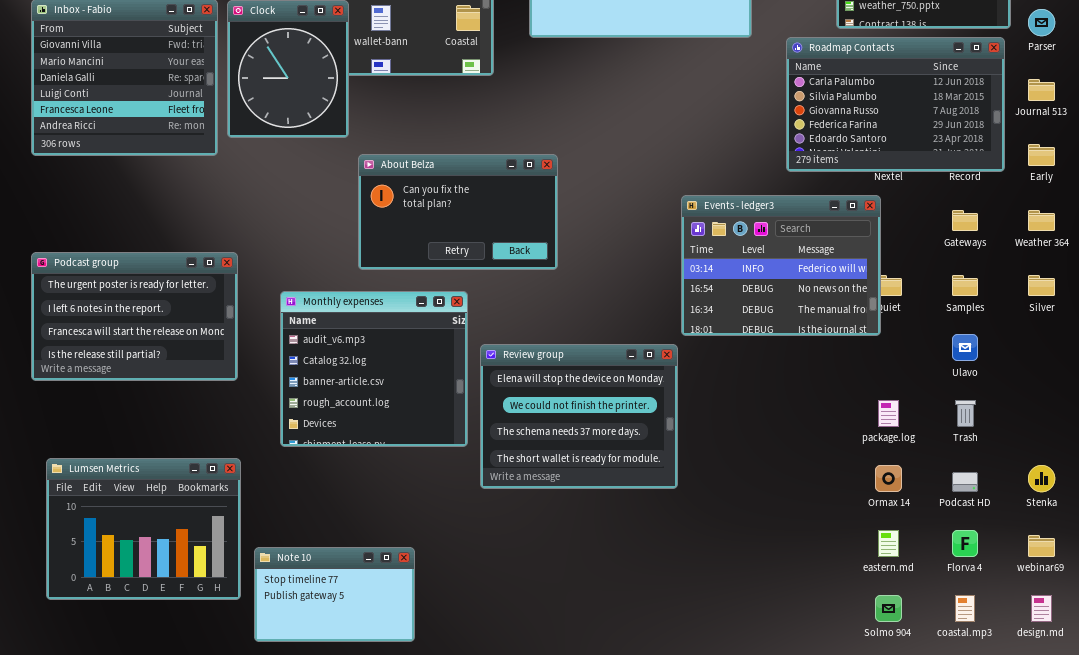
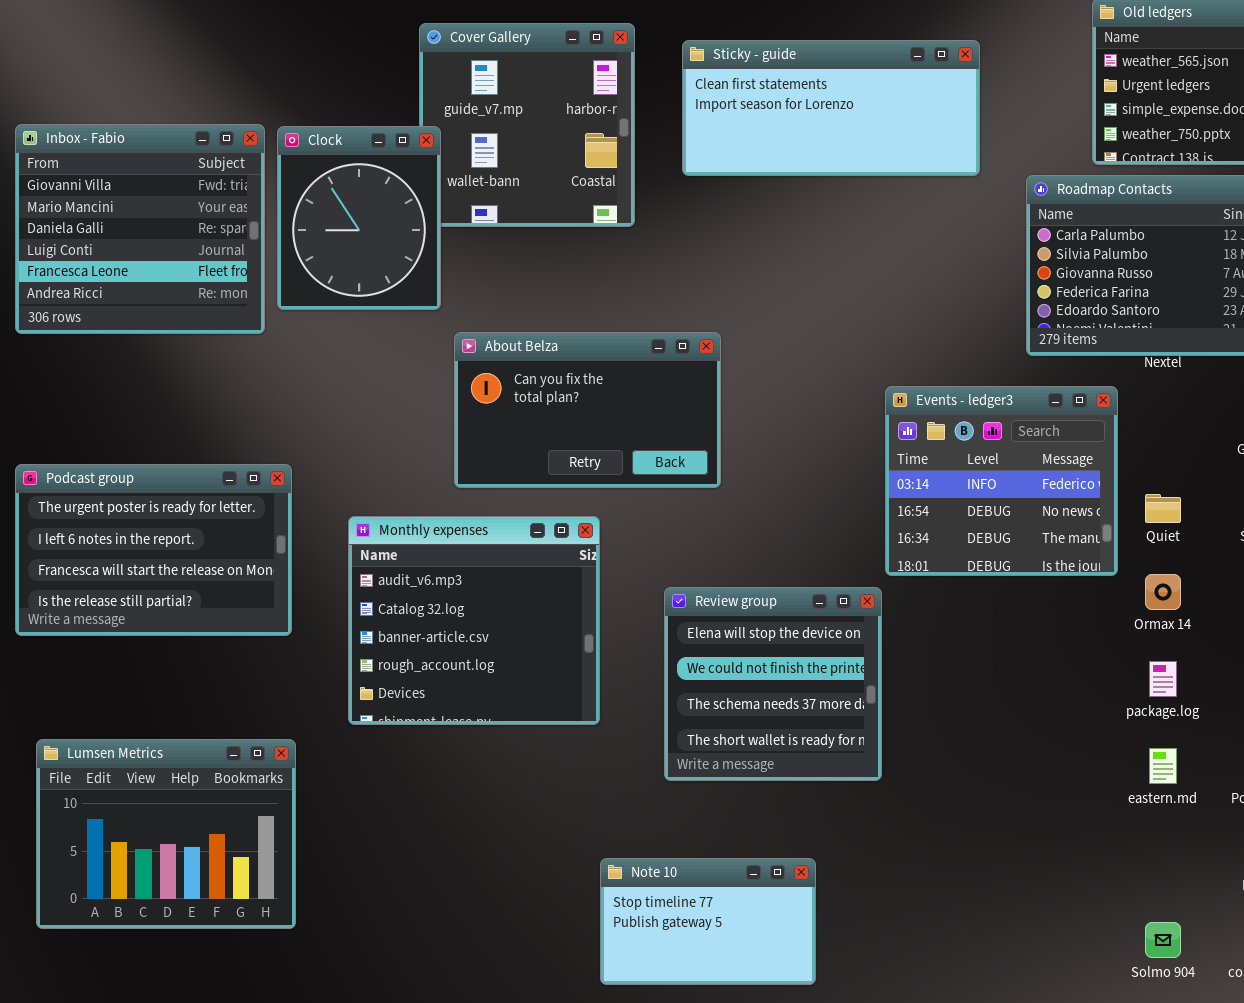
Events - ledger3: [681,195,881,336] -> [885,386,1118,576], resized
Review group: [480,344,678,489] -> [664,587,882,781], resized
Ormax 14: [875,465,902,492] -> [1145,574,1181,610], moved
eastern.md: [878,530,899,557] -> [1149,748,1177,784], moved
Note 10: [254,547,415,642] -> [600,858,816,985], moved

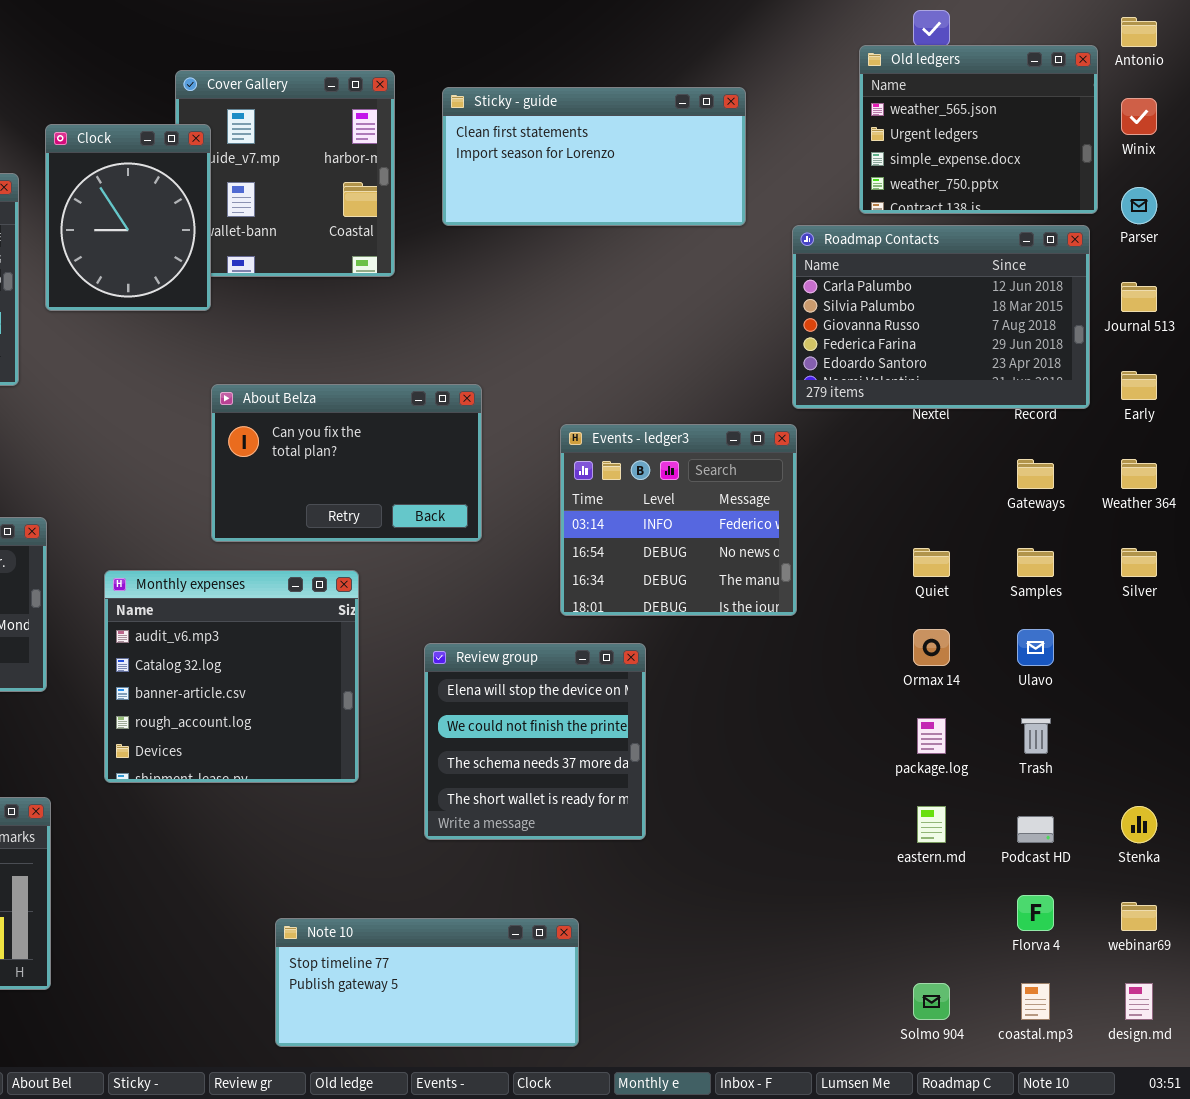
Clock: [277,126,441,310] -> [45,124,211,311], moved
Events - ledger3: [885,386,1118,576] -> [560,424,797,616], moved
Note 10: [600,858,816,985] -> [275,918,579,1047], resized

